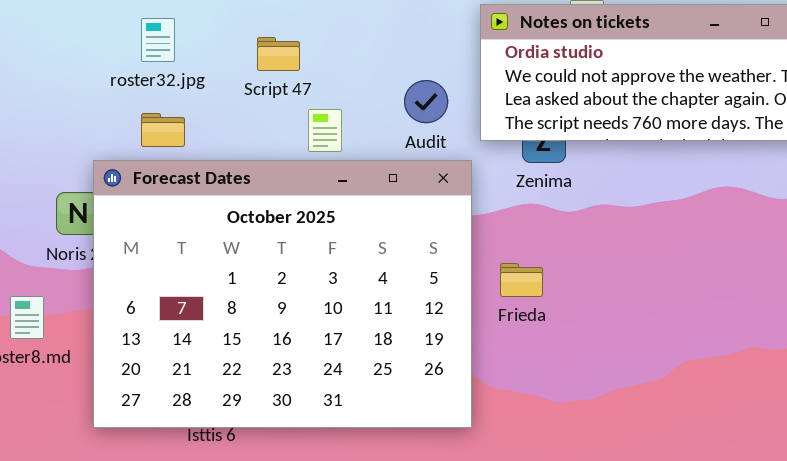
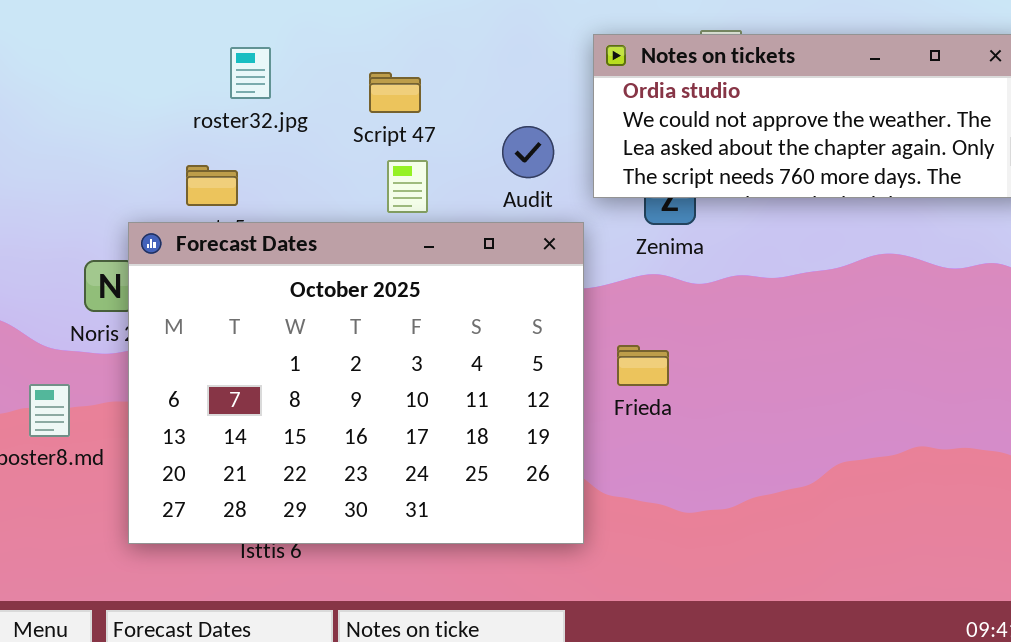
roster32.jpg: [141,18,175,62] -> [230,47,271,99], moved
Script 47: [257,37,300,71] -> [369,72,421,113], moved

